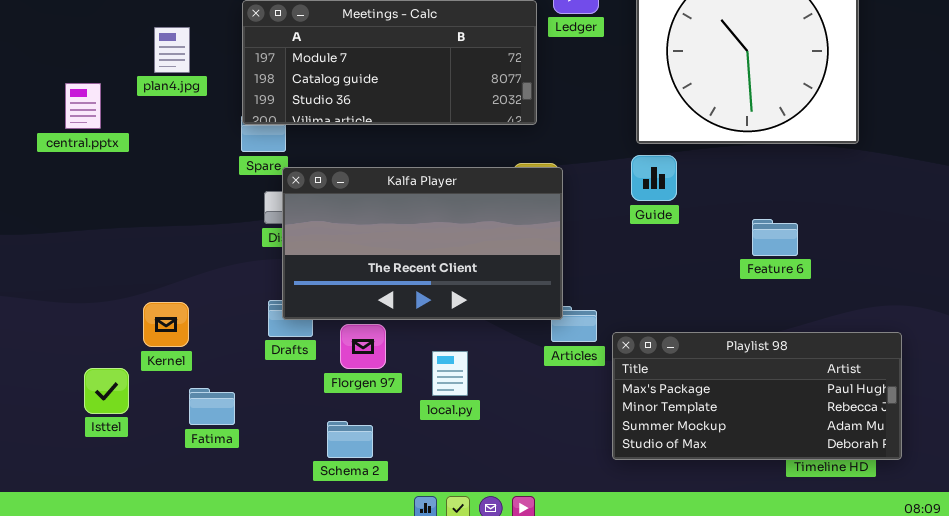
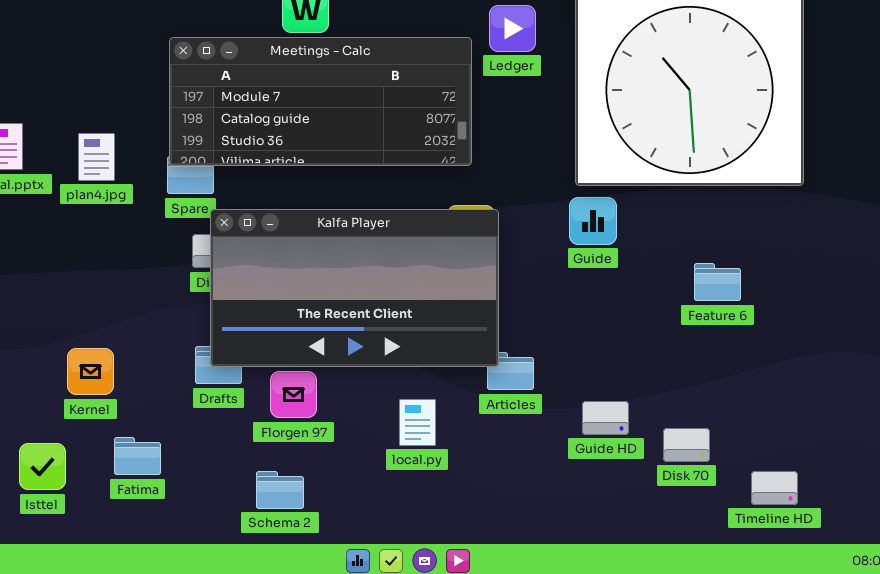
plan4.jpg: [154,27,190,73] -> [78,133,115,181], moved
Playlist 98: [612,332,902,460] -> none, closed
local.py: [432,351,468,396] -> [399,399,436,446], moved
Isttel: [84,368,129,414] -> [19,443,66,490], moved

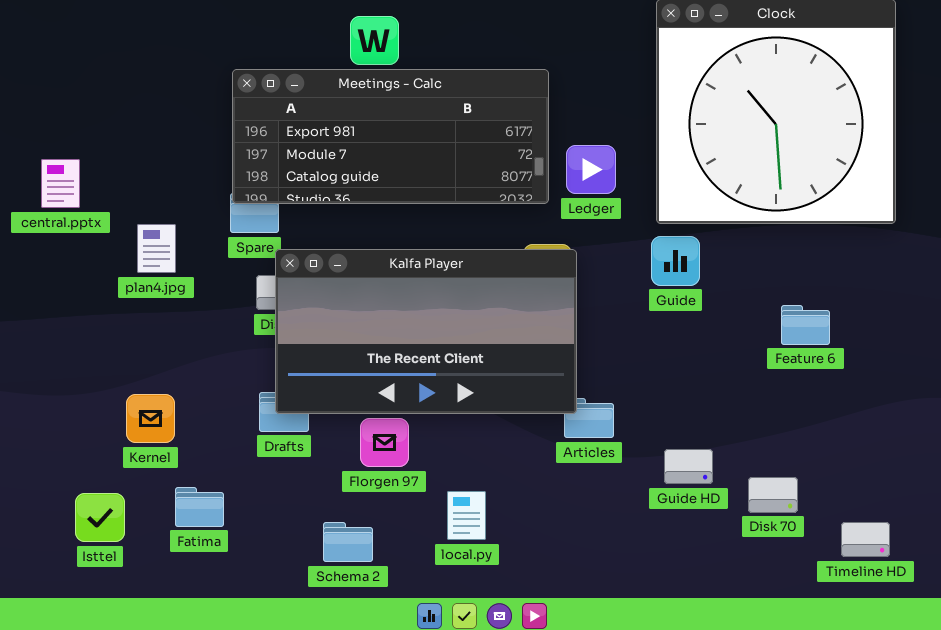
Ledger: [489,5,536,52] -> [566,145,616,194], moved
Meetings - Calc: [169,37,472,166] -> [232,69,549,204], scrolled up 1 row
plan4.jpg: [78,133,115,181] -> [137,224,176,273], moved
Florgen 97: [270,371,317,418] -> [360,418,409,467], moved
local.py: [399,399,436,446] -> [447,491,486,540], moved

